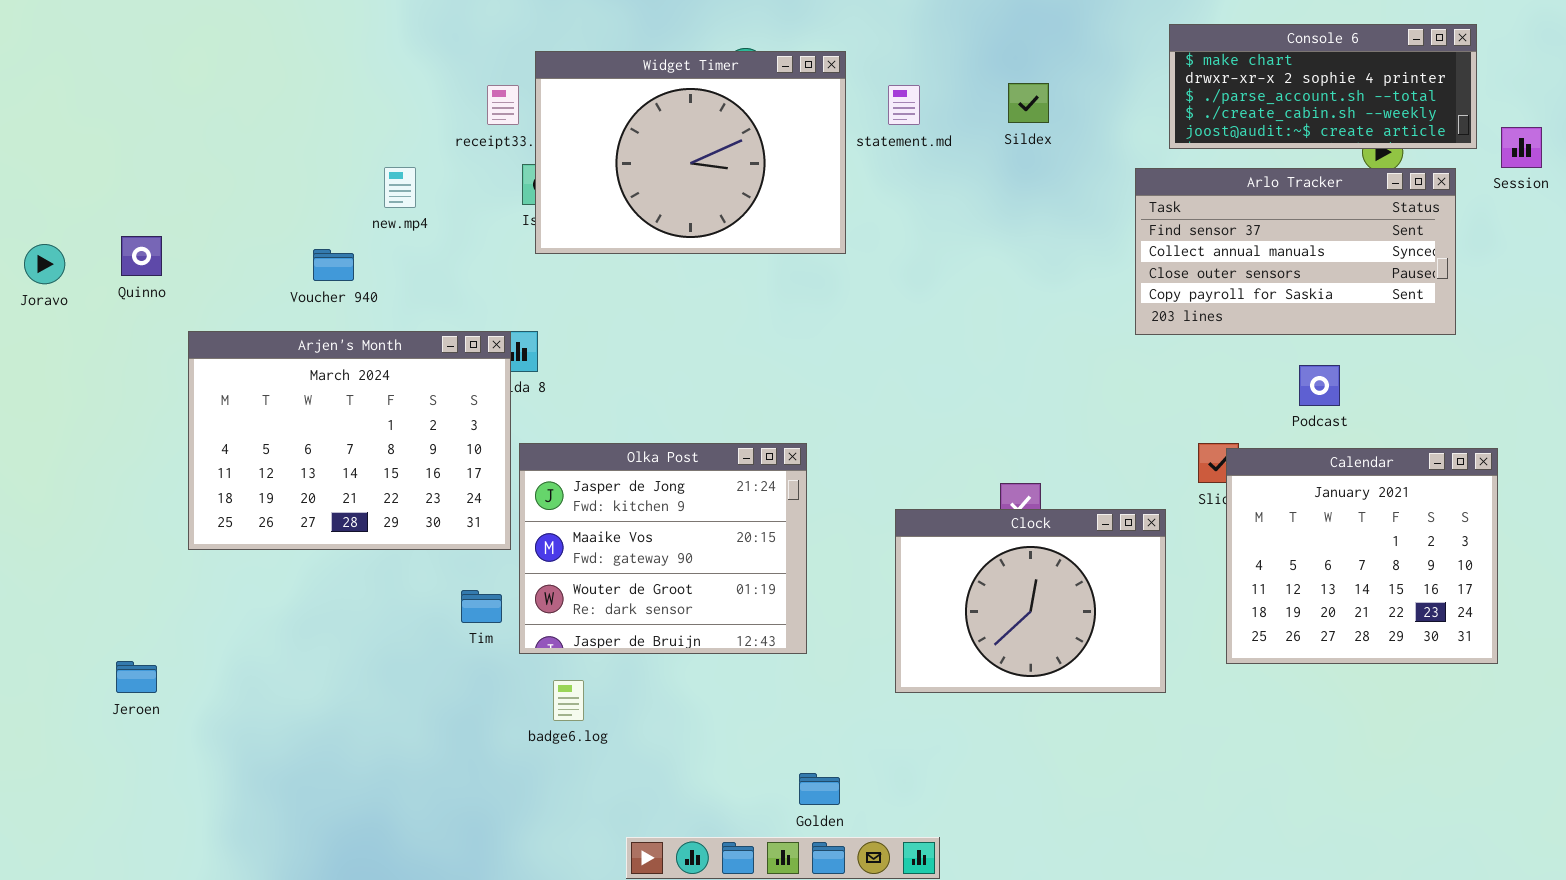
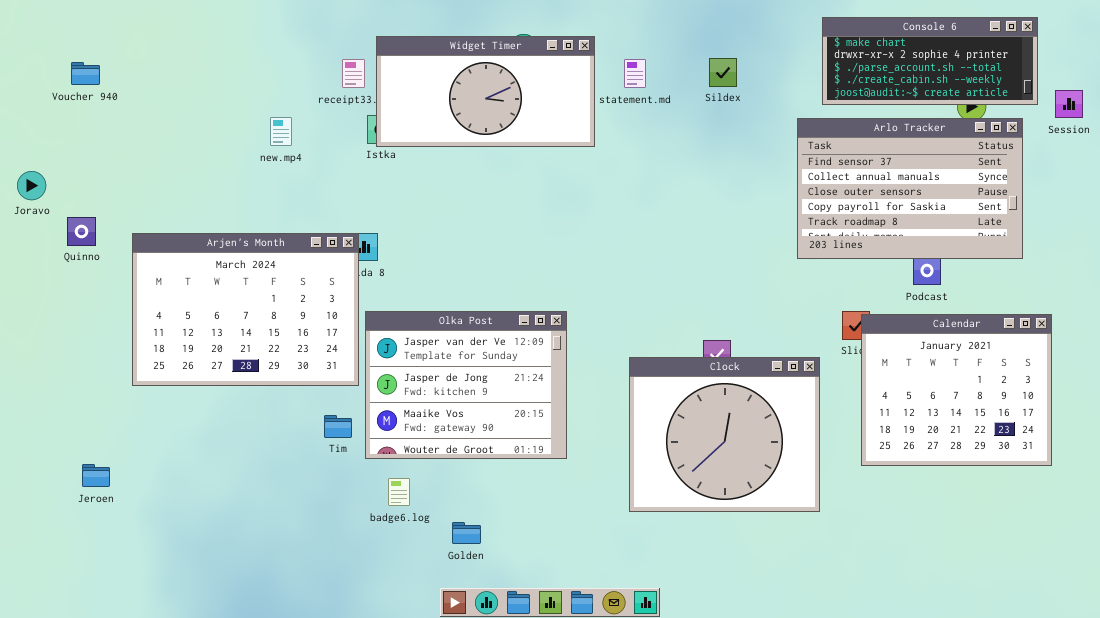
Widget Timer: [535,51,846,254] -> [376,36,595,147], resized
Arlo Tracker: [1135,168,1456,335] -> [797,118,1023,259], resized
Quinno: [121,236,162,276] -> [67,217,96,246], moved
Voucher 940: [313,249,354,281] -> [71,62,100,85], moved
Olka Post: [519,443,807,654] -> [365,311,567,459], scrolled up 1 row
Clock: [895,509,1166,693] -> [629,357,820,512], resized
Golden: [799,773,840,805] -> [452,522,481,544], moved

